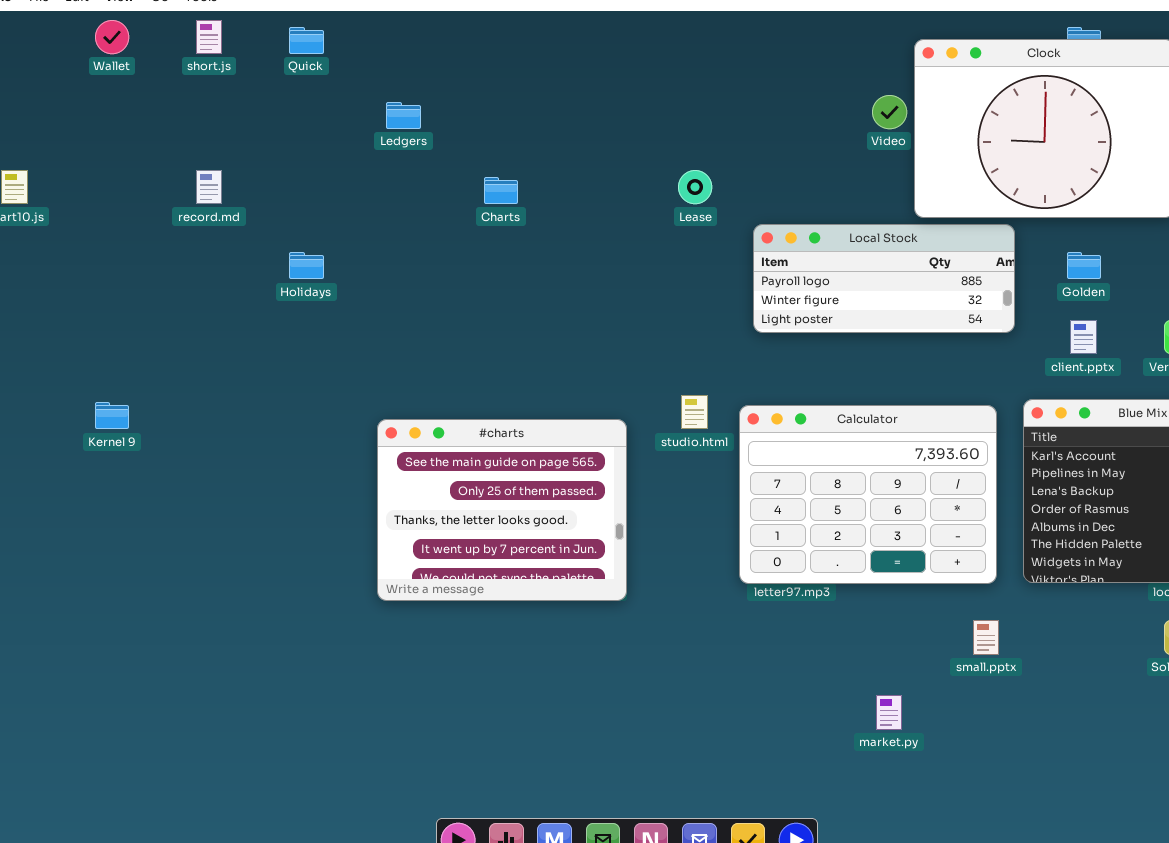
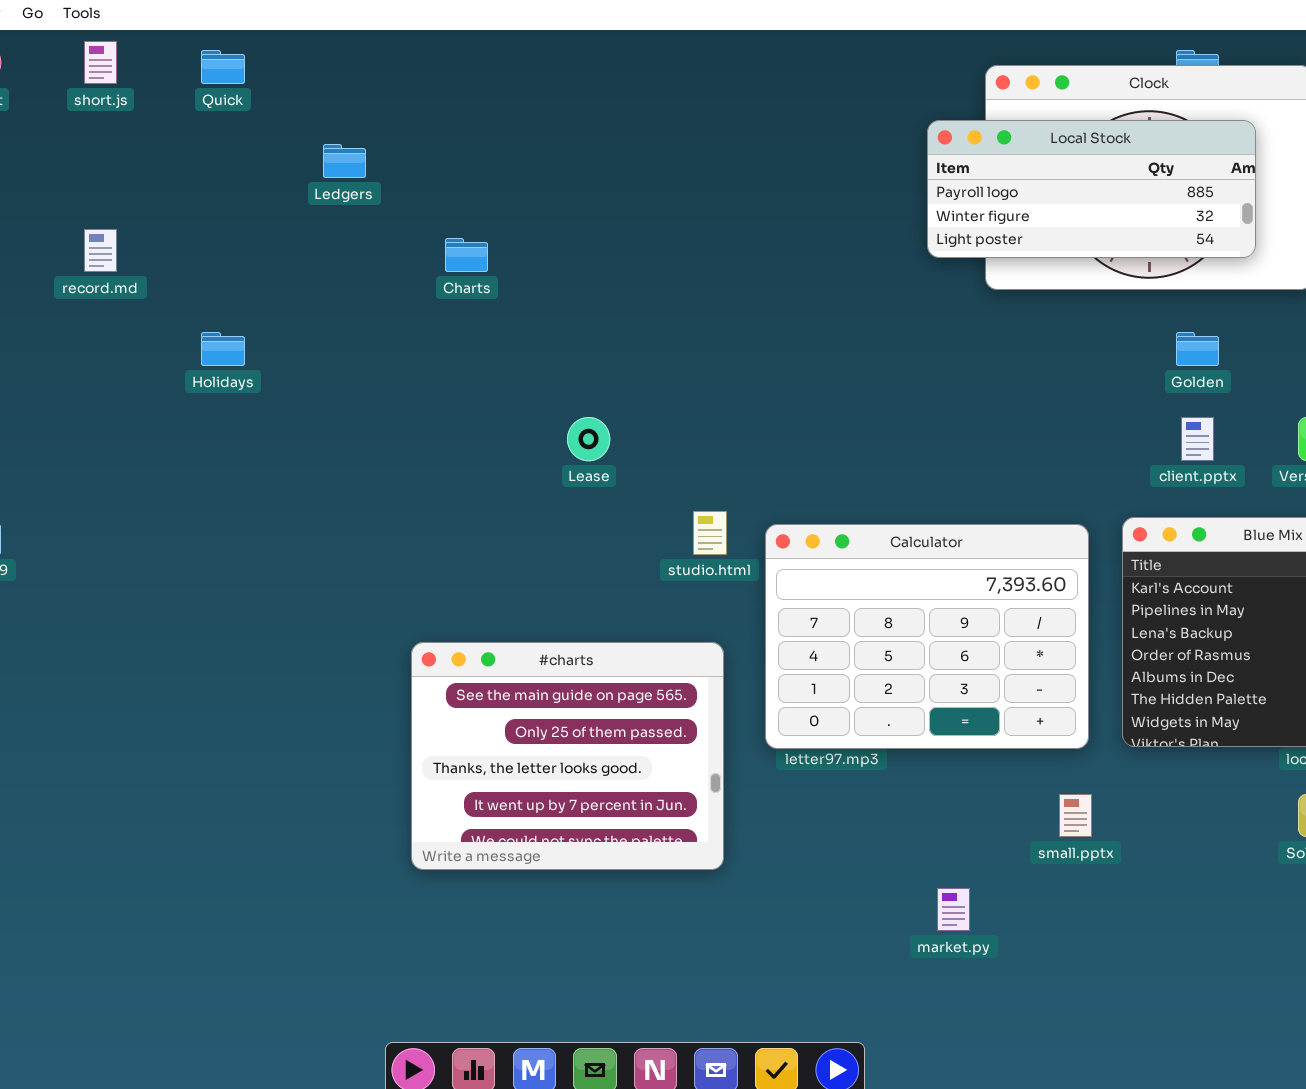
Lease: [678,170,712,204] -> [567,417,610,461], moved
Local Stock: [753,224,1015,333] -> [927,120,1256,258], moved
#charts: [377,419,627,601] -> [411,642,724,870], moved

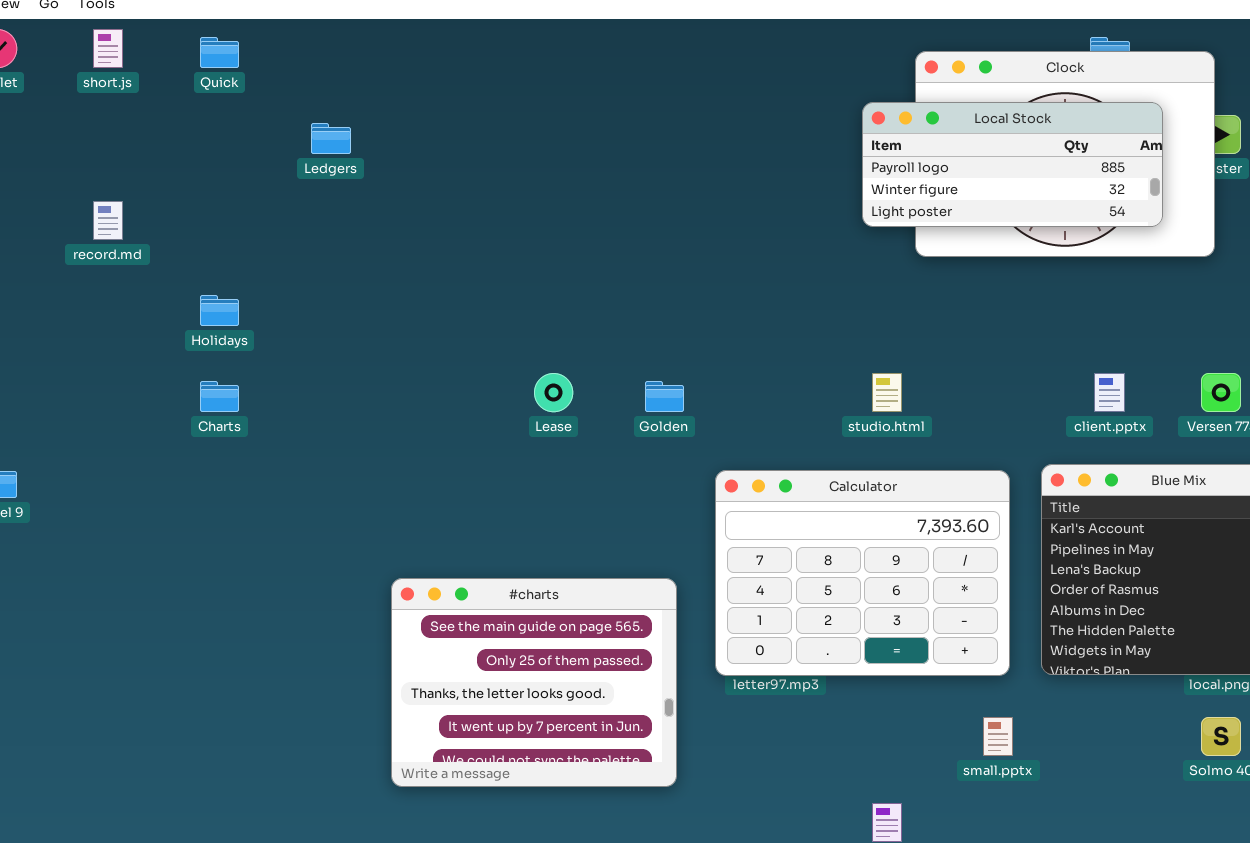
Charts: [445,238,488,272] -> [200,381,239,412], moved
Golden: [1176,332,1219,366] -> [645,381,684,412], moved
studio.html: [693,511,727,555] -> [872,373,902,412], moved

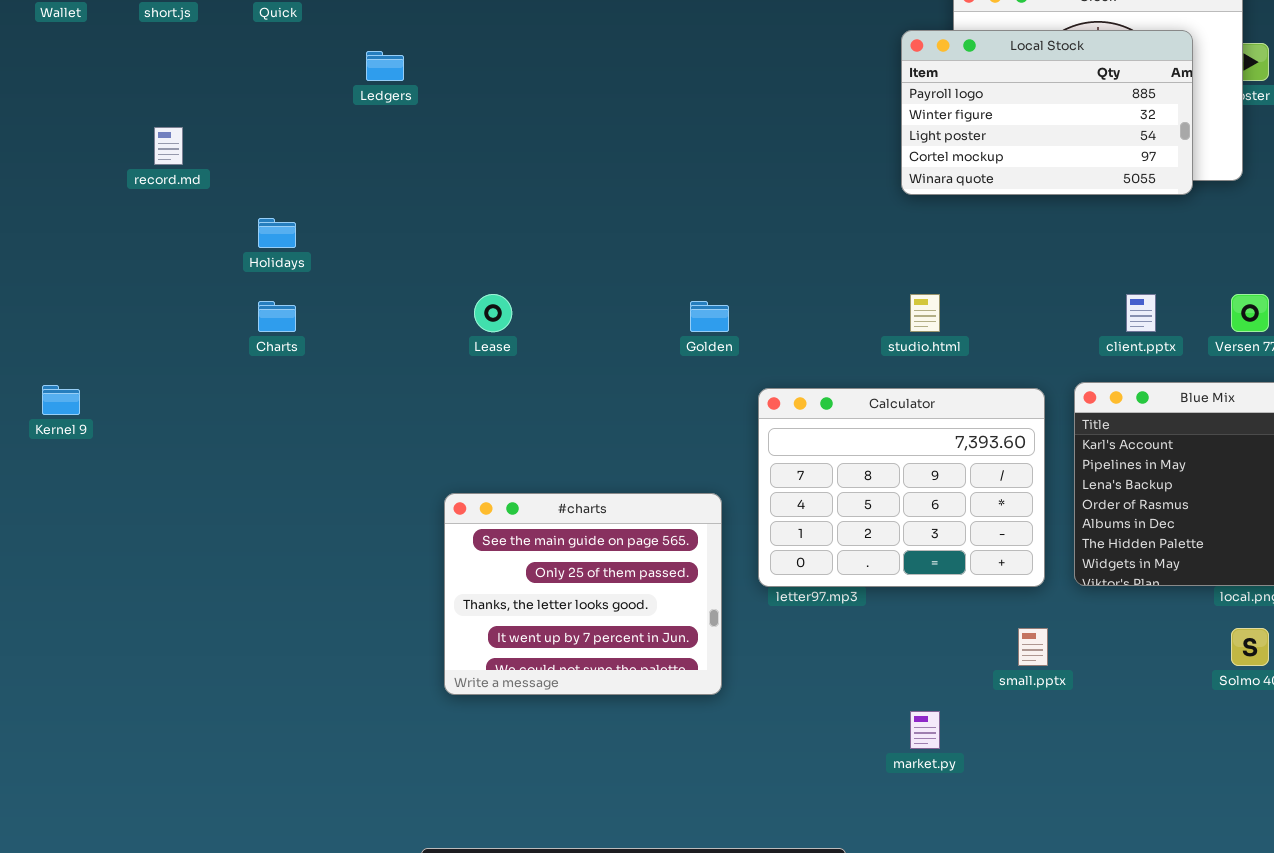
Local Stock: [862,102,1163,227] -> [901,30,1193,195], resized
Lease: [534,373,573,412] -> [474,294,512,332], moved

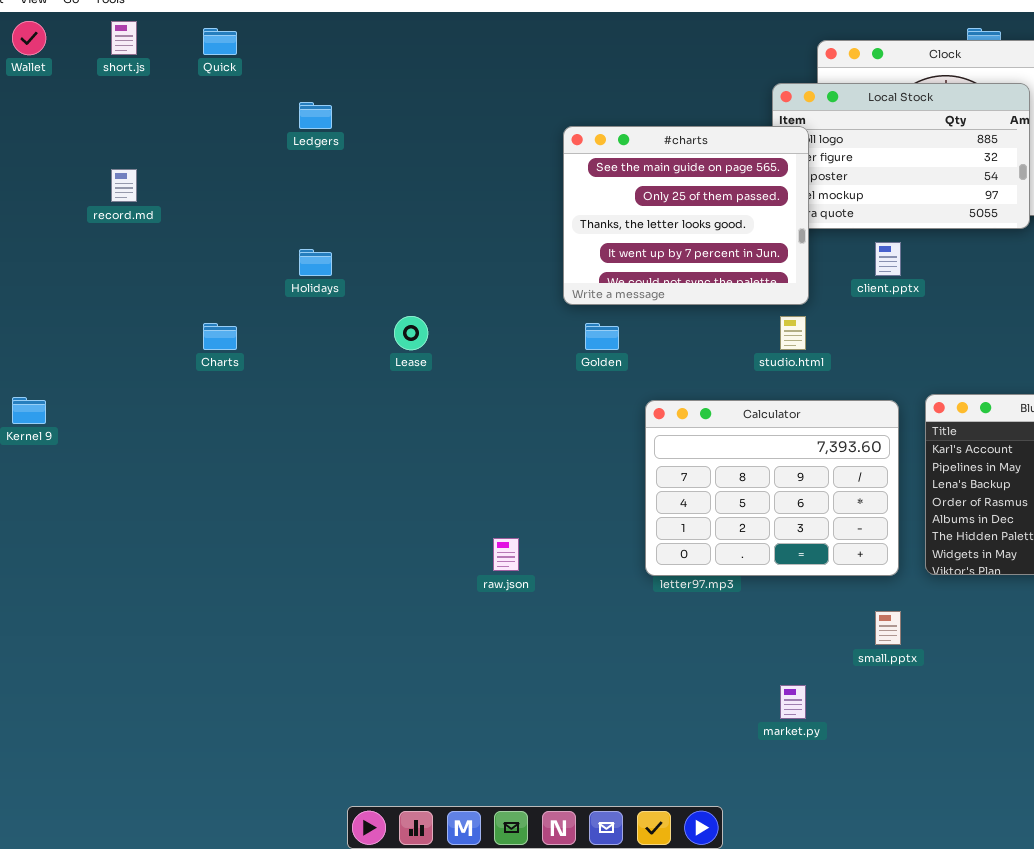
Holidays: [258,218,296,248] -> [299,249,332,276], moved
client.pptx: [1126,294,1156,332] -> [875,242,901,276], moved
#charts: [444,493,722,695] -> [563,126,809,305], moved

